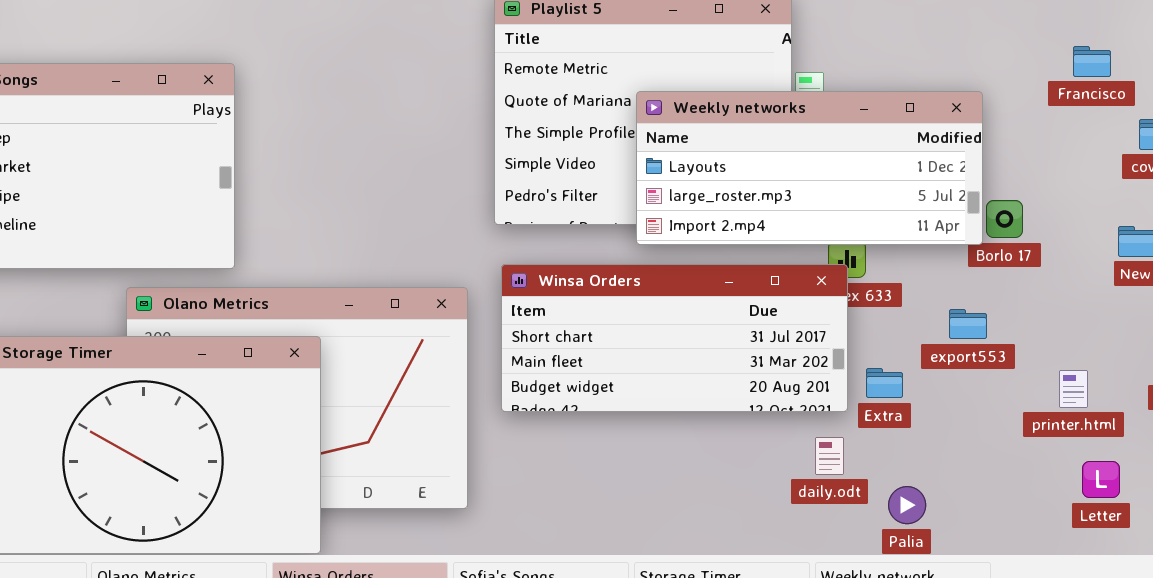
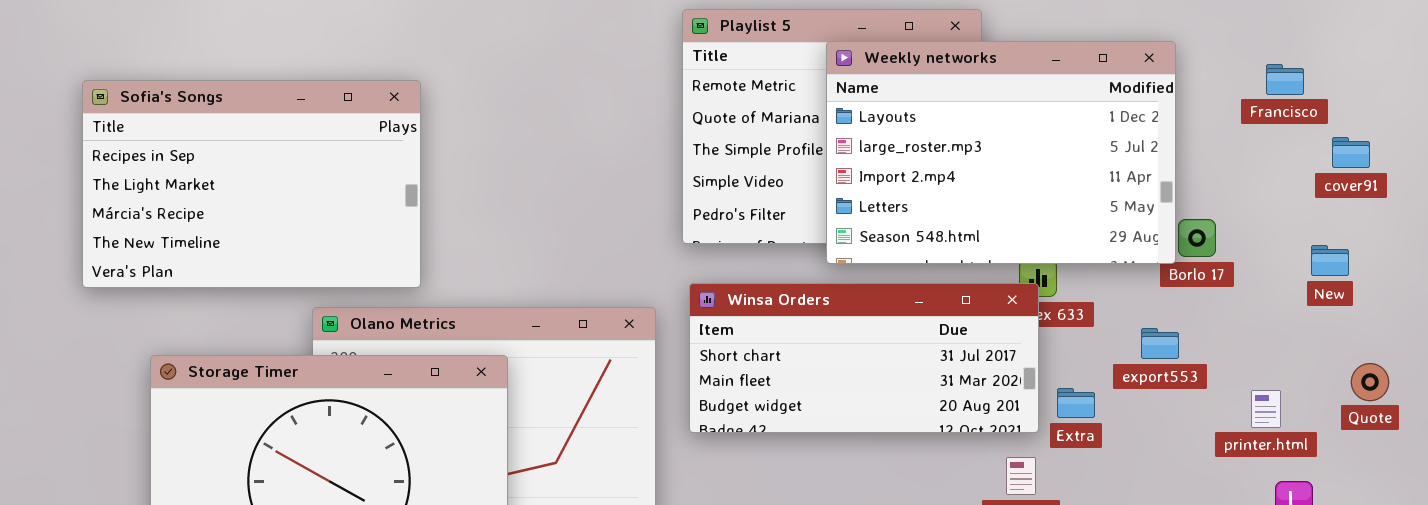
Weekly networks: [636,91,983,245] -> [826,41,1176,264], resized

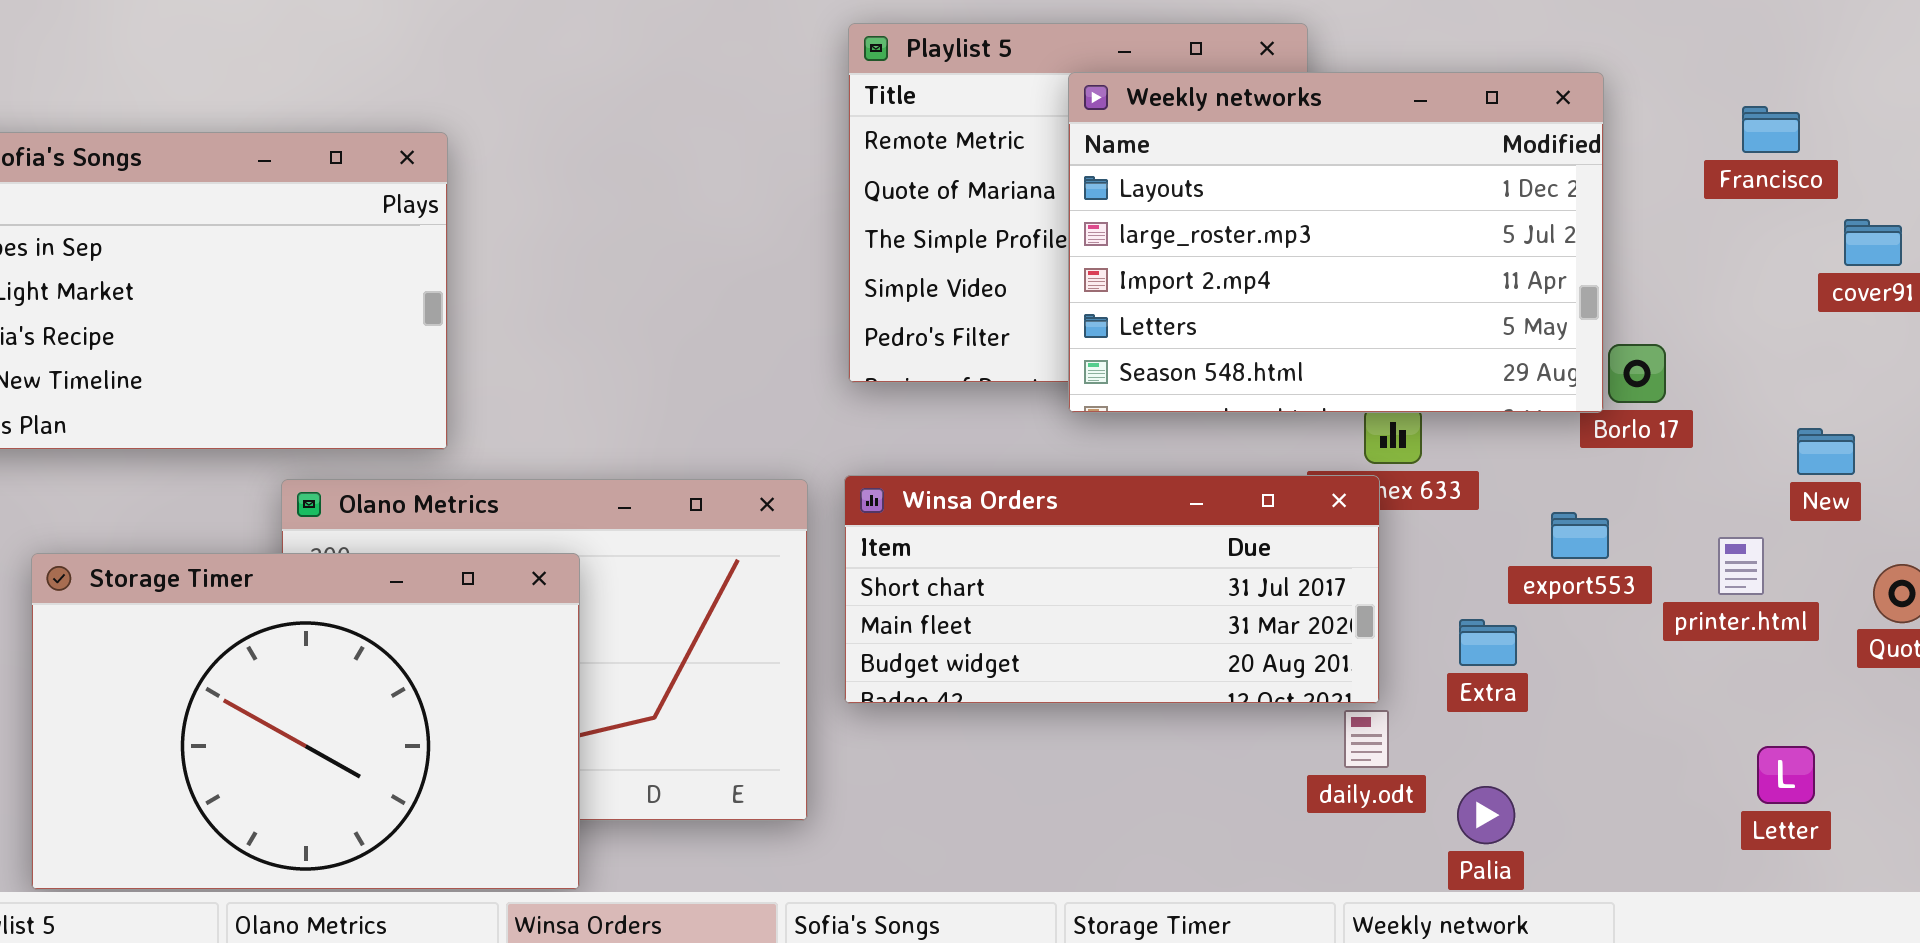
New: [1311,245,1349,276] -> [1797,428,1855,475], moved
Winsa Orders: [689,283,1039,433] -> [844,475,1380,704], moved
Extra: [1057,388,1095,418] -> [1459,619,1517,666], moved
printer.html: [1251,390,1281,428] -> [1718,537,1764,595], moved

